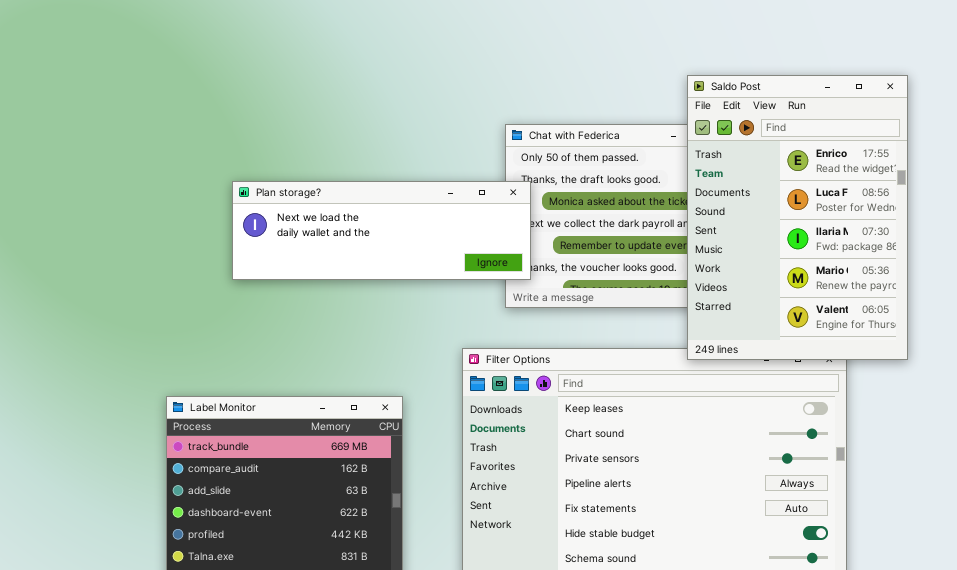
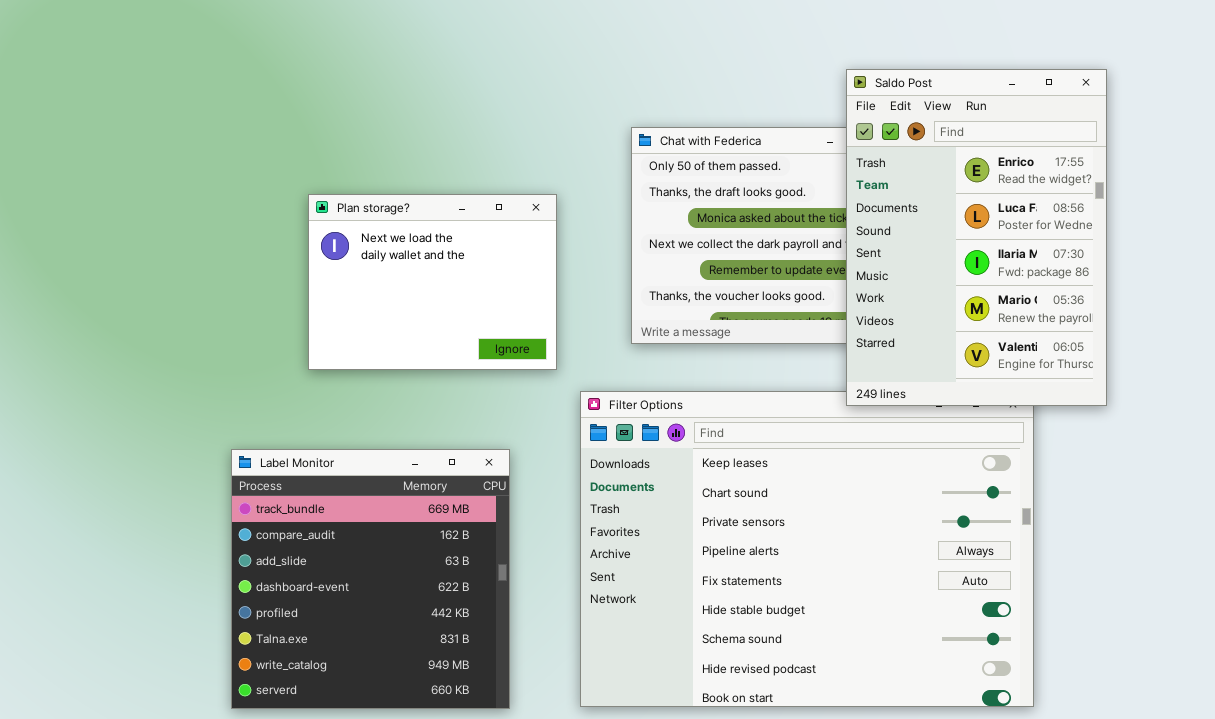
Plan storage?: [232,181,531,280] -> [308,194,557,370], resized

